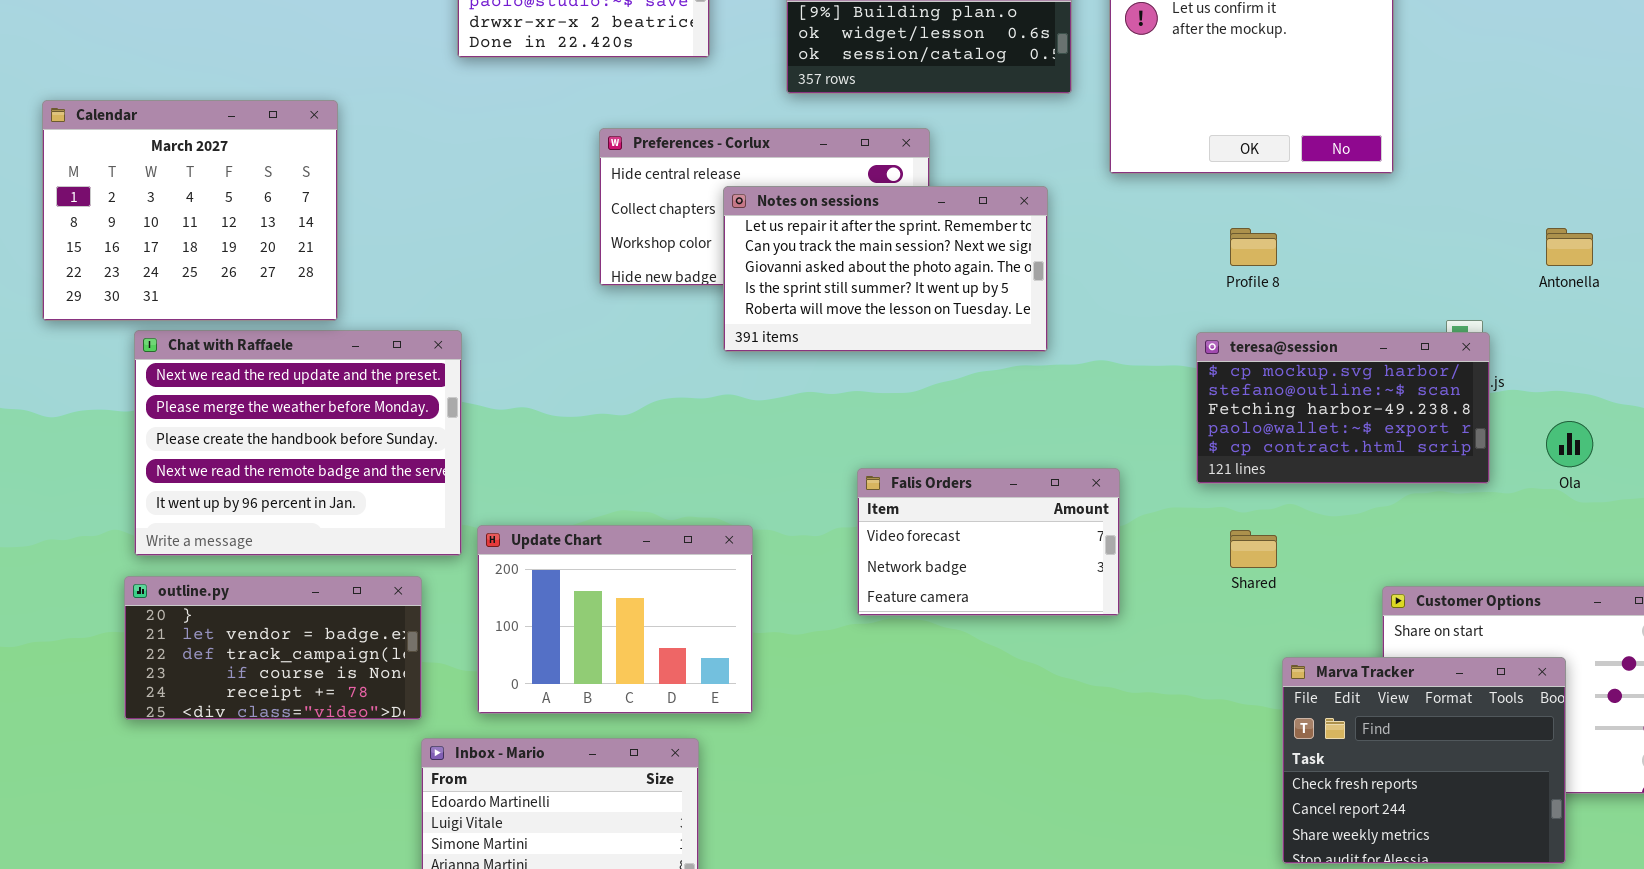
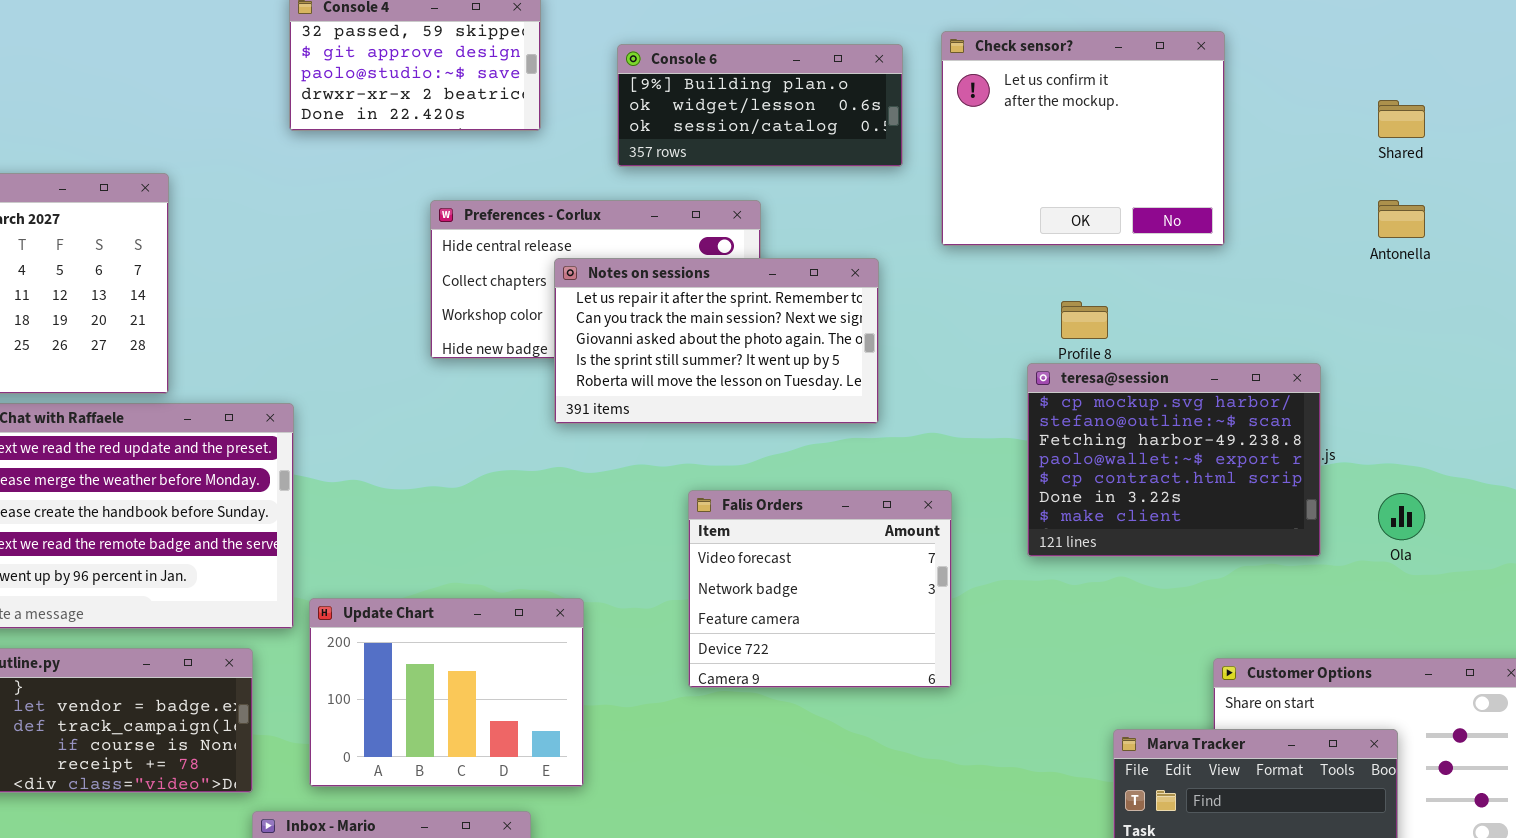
Antonella: [1546,228,1593,266] -> [1378,200,1425,238], moved
teresa@session: [1196,332,1490,484] -> [1027,363,1321,557], resized
Falis Orders: [857,468,1120,616] -> [688,490,952,688], resized
Shared: [1230,530,1277,568] -> [1378,100,1425,138], moved

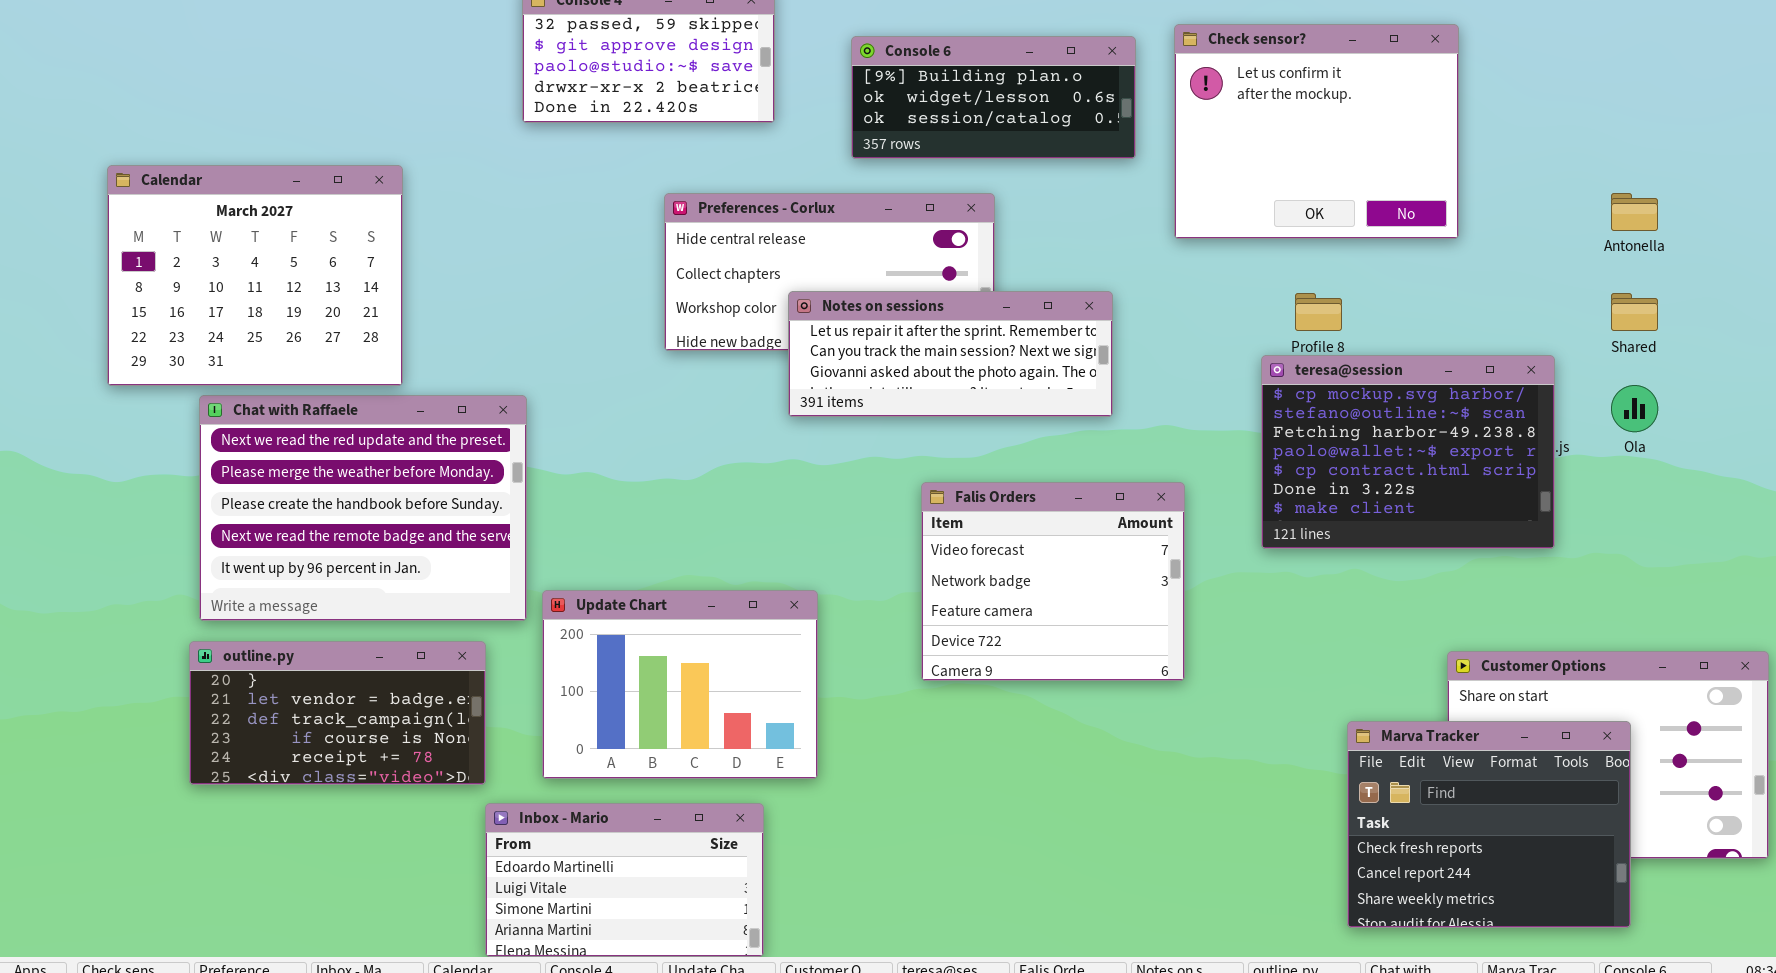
Shared: [1378,100,1425,138] -> [1611,293,1658,331], moved
Notes on sessions: [554,258,879,424] -> [788,291,1113,417], resized
Ola: [1378,493,1425,540] -> [1611,385,1658,432], moved

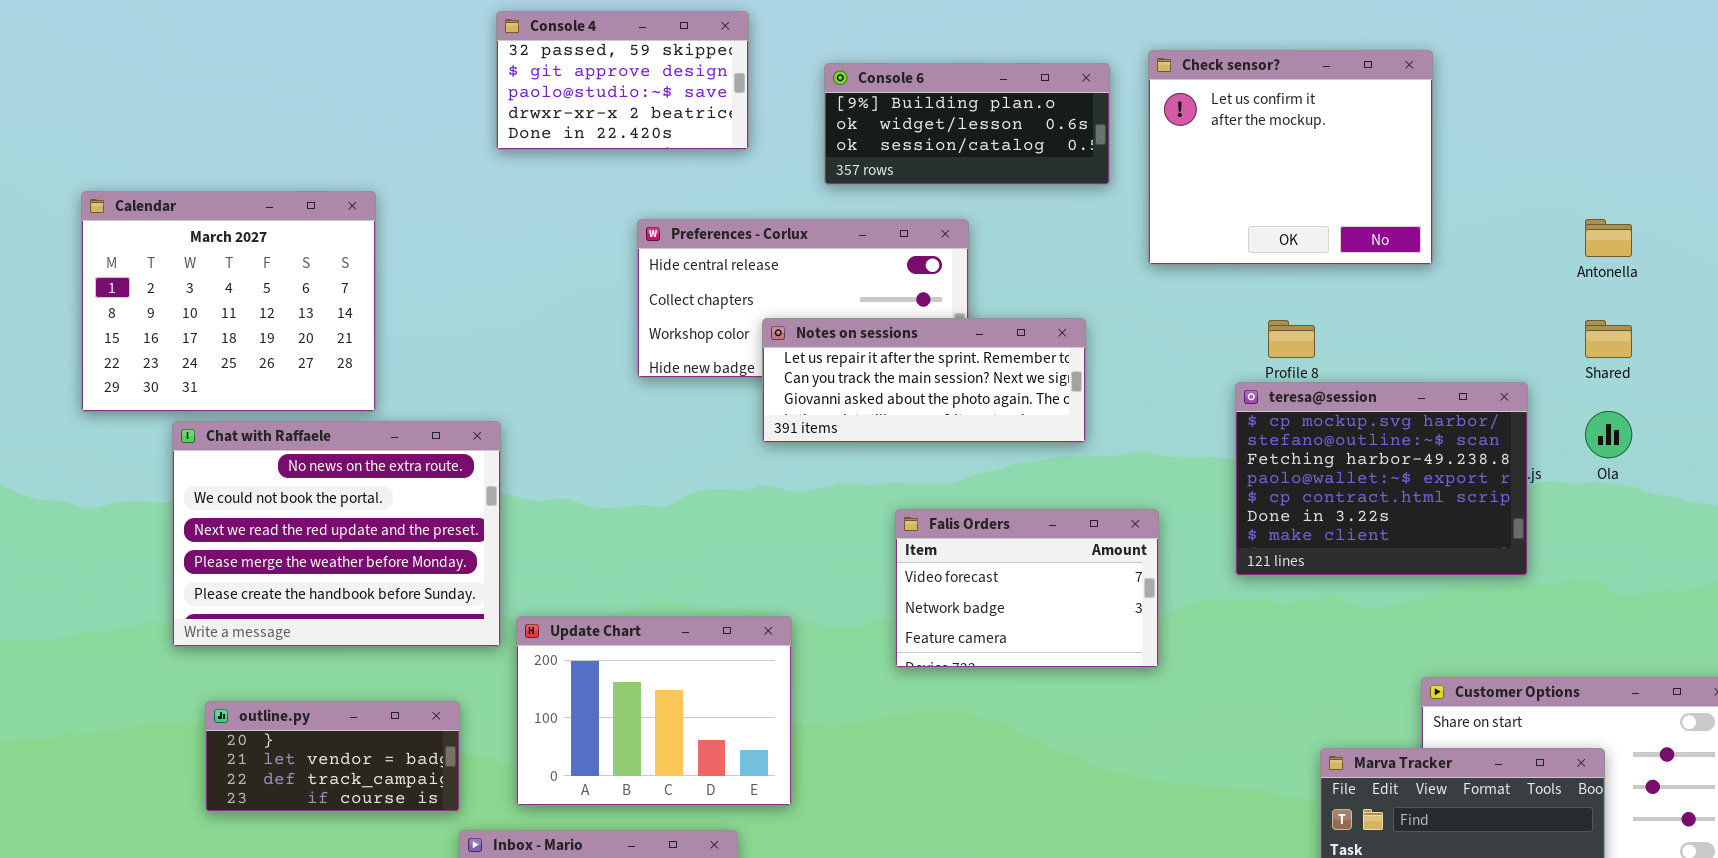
Chat with Raffaele: [199,395,527,621] -> [172,421,501,647], scrolled up 2 rows
Falis Orders: [921,482,1185,681] -> [895,509,1159,668], resized
outline.py: [189,641,486,785] -> [205,701,460,812], resized

